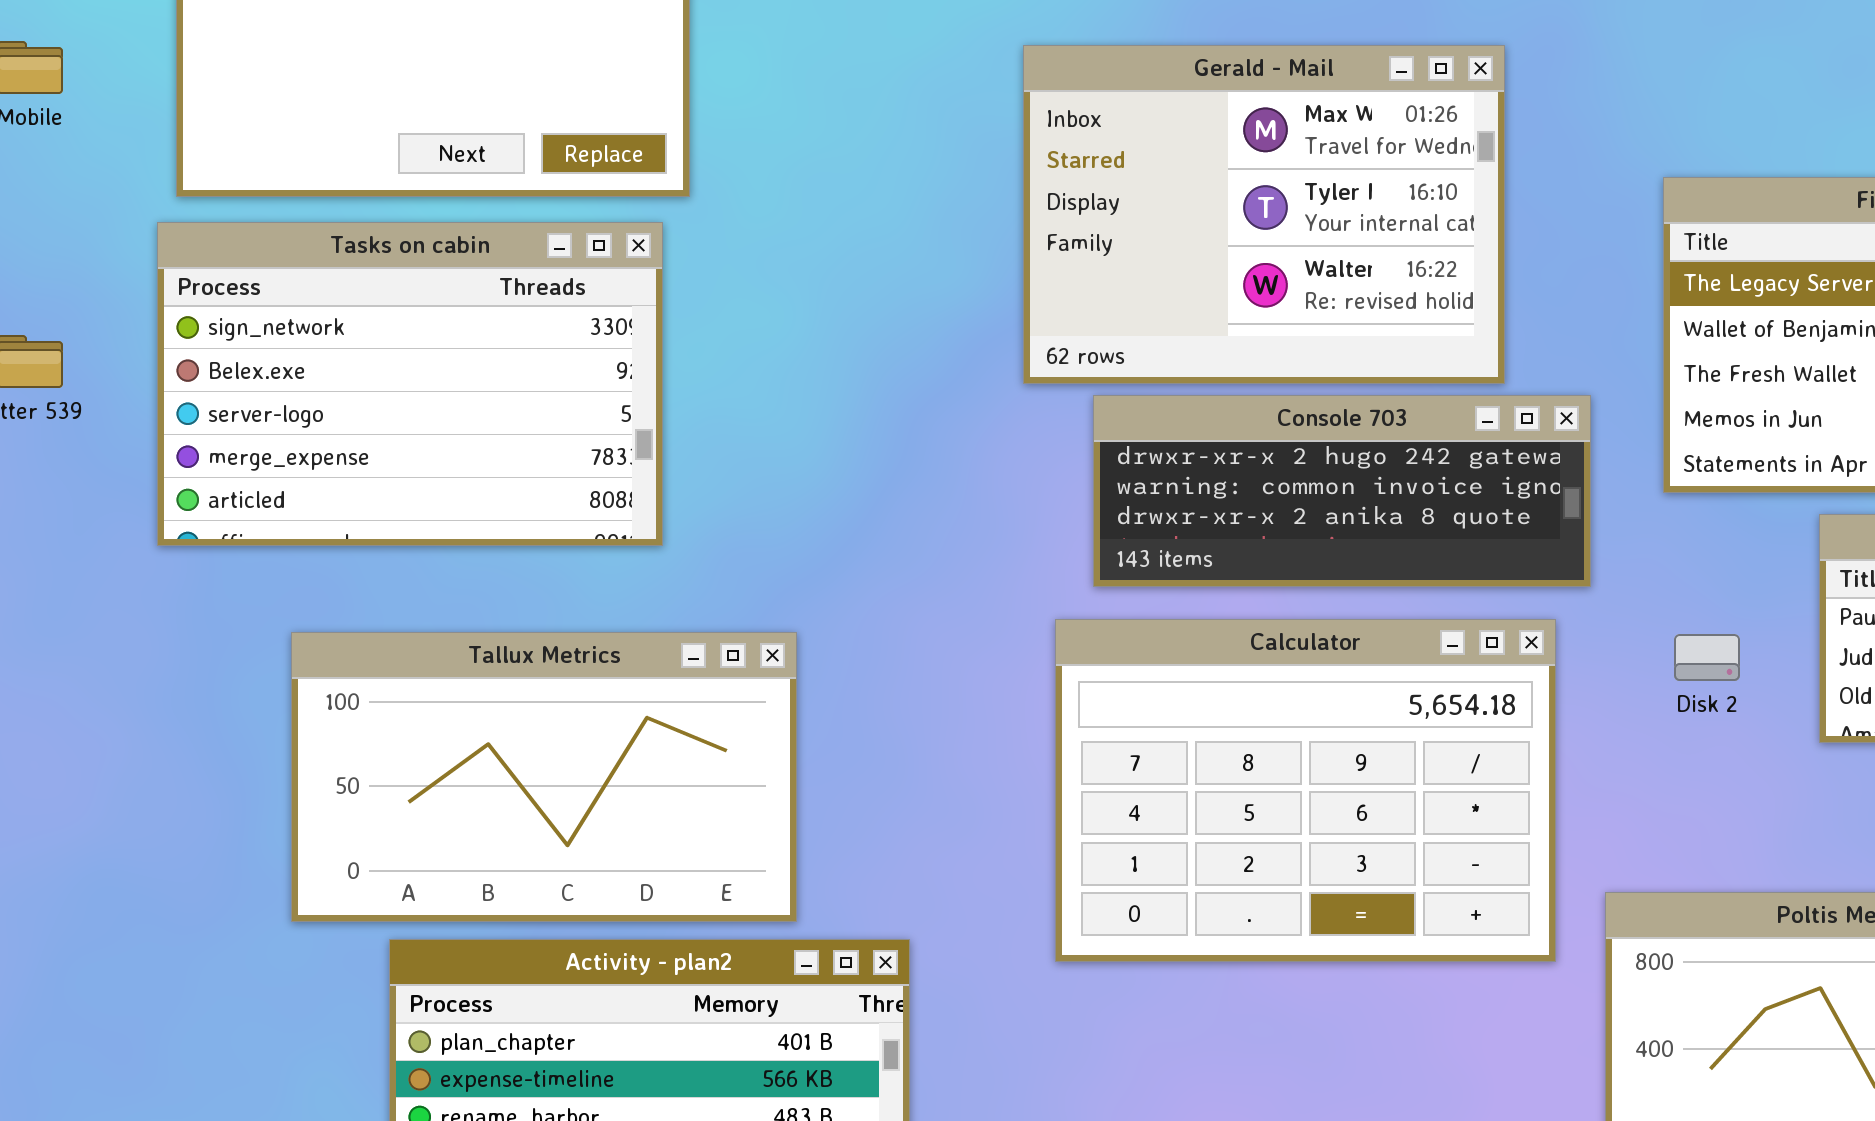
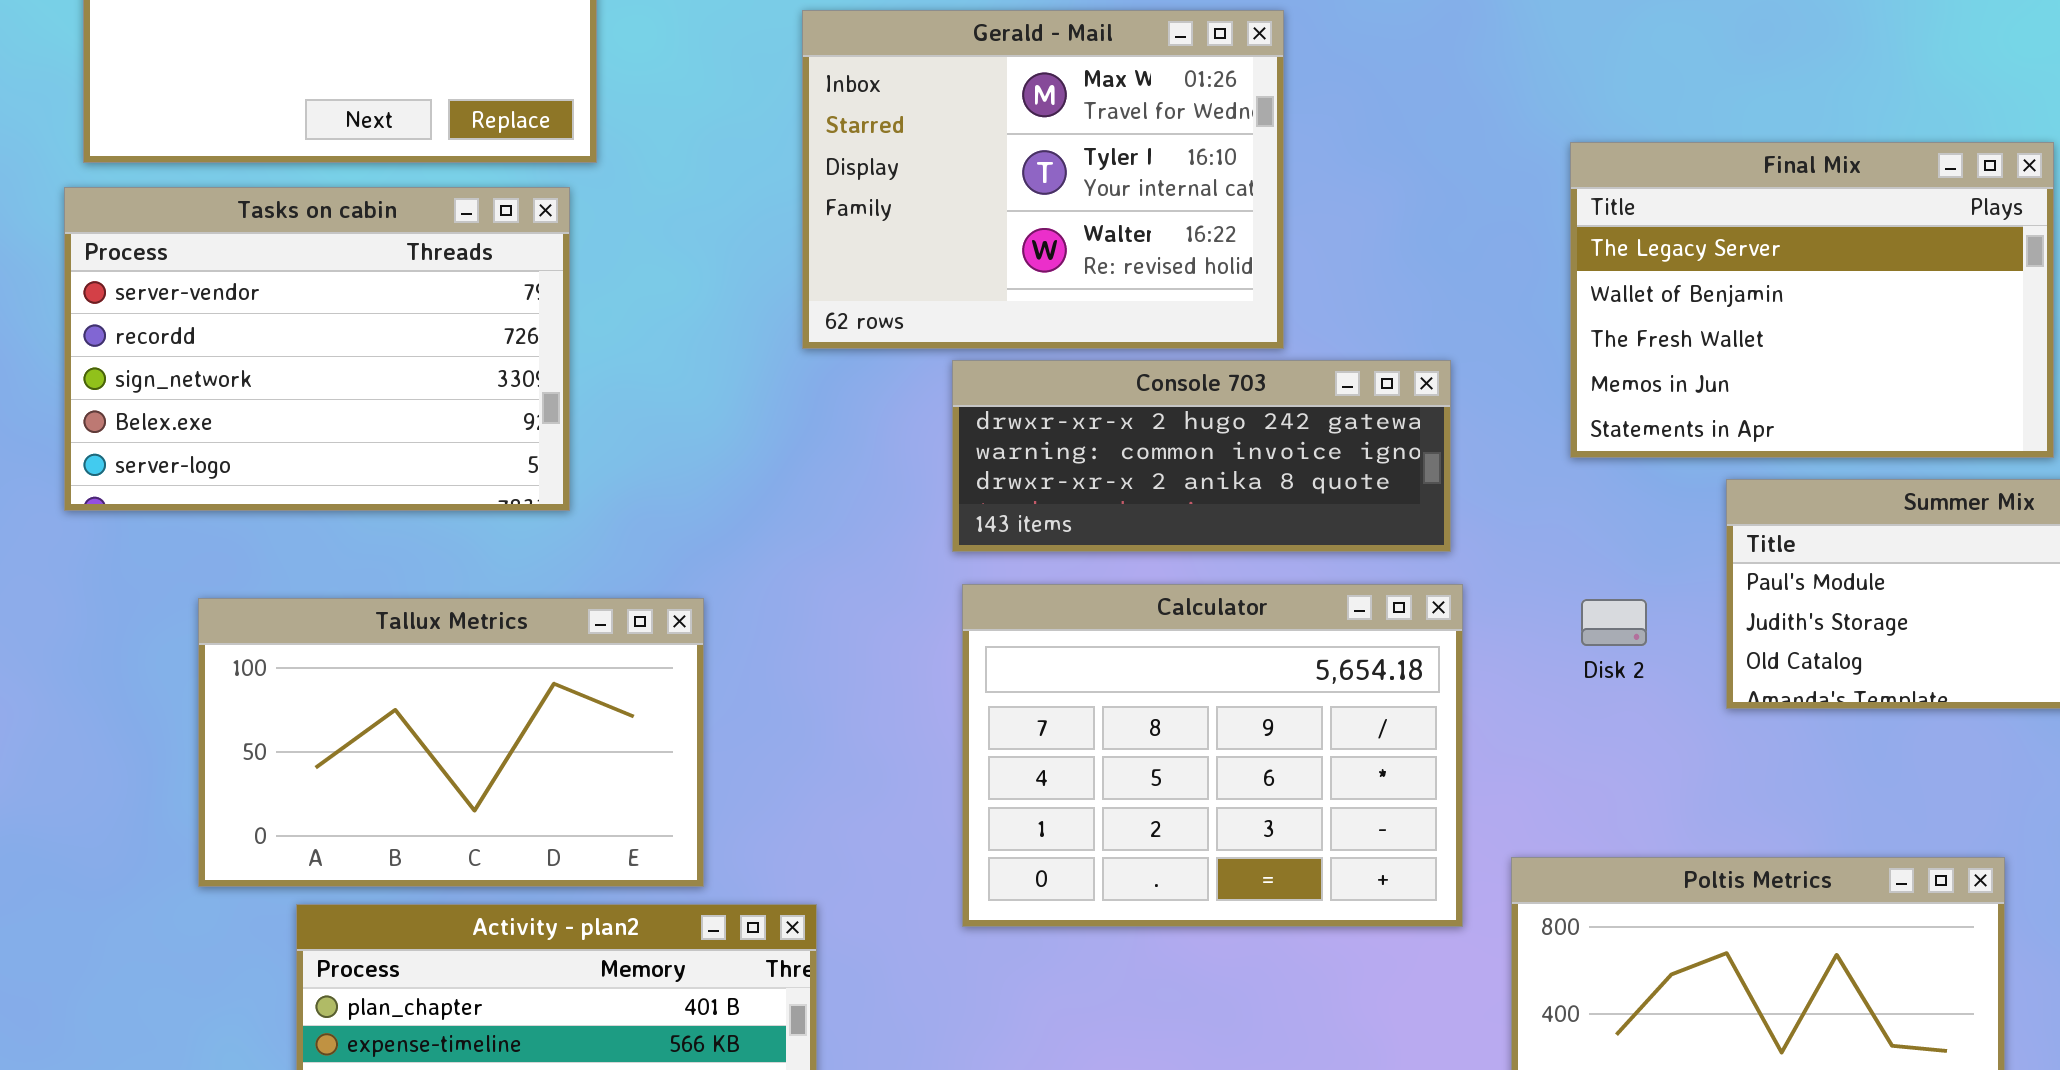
Gerald - Mail: [1023,45,1505,384] -> [802,10,1284,349], moved
Tasks on cabin: [157,222,663,546] -> [64,187,570,511], scrolled up 2 rows
Console 703: [1093,395,1591,587] -> [952,360,1451,552], moved

